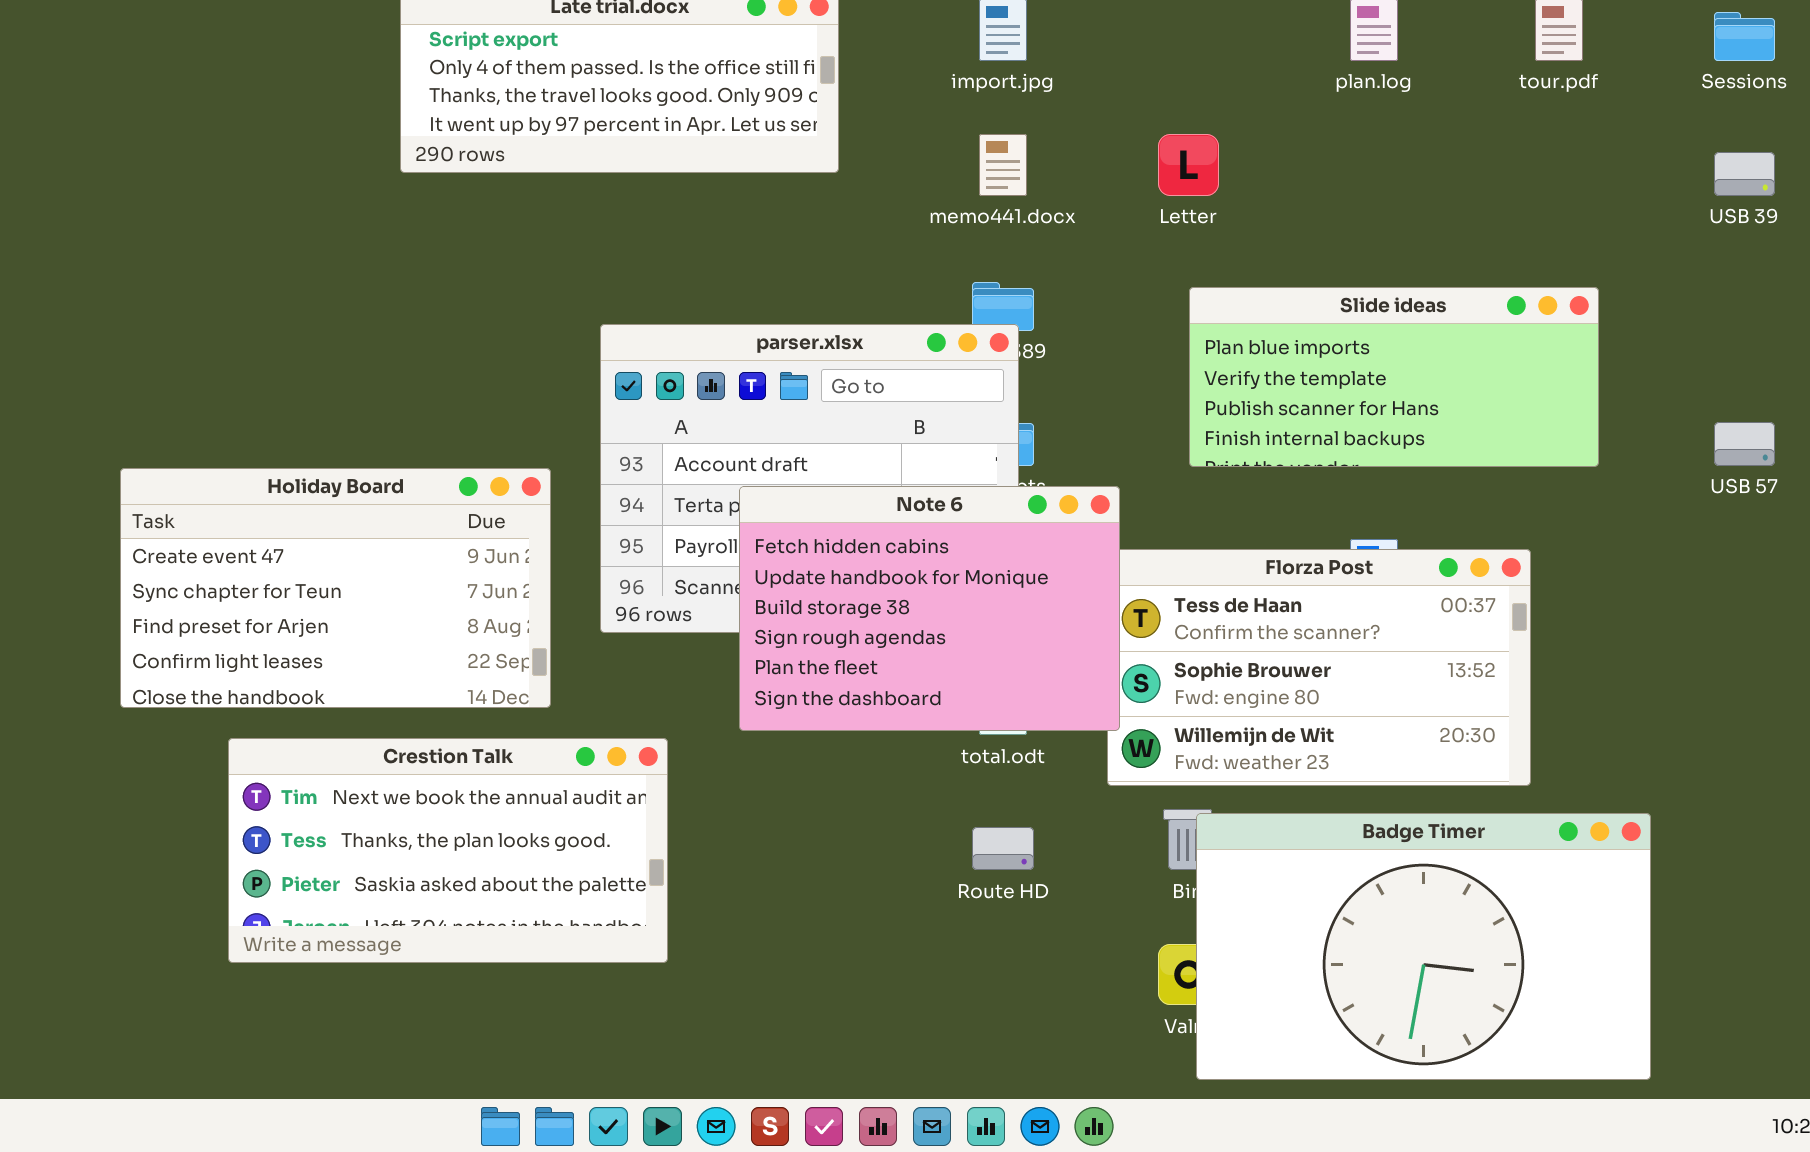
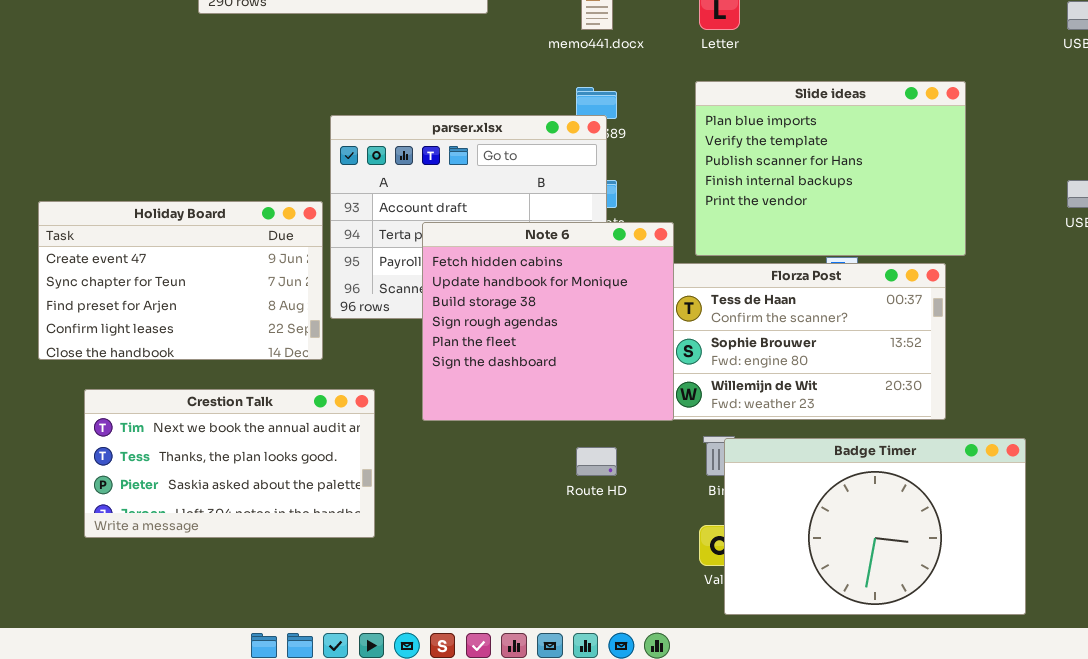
Slide ideas: [1189,287,1599,467] -> [695,81,966,256], moved, resized
Holiday Board: [120,468,551,708] -> [38,201,323,360], moved
Note 6: [739,486,1120,731] -> [422,222,674,421], resized

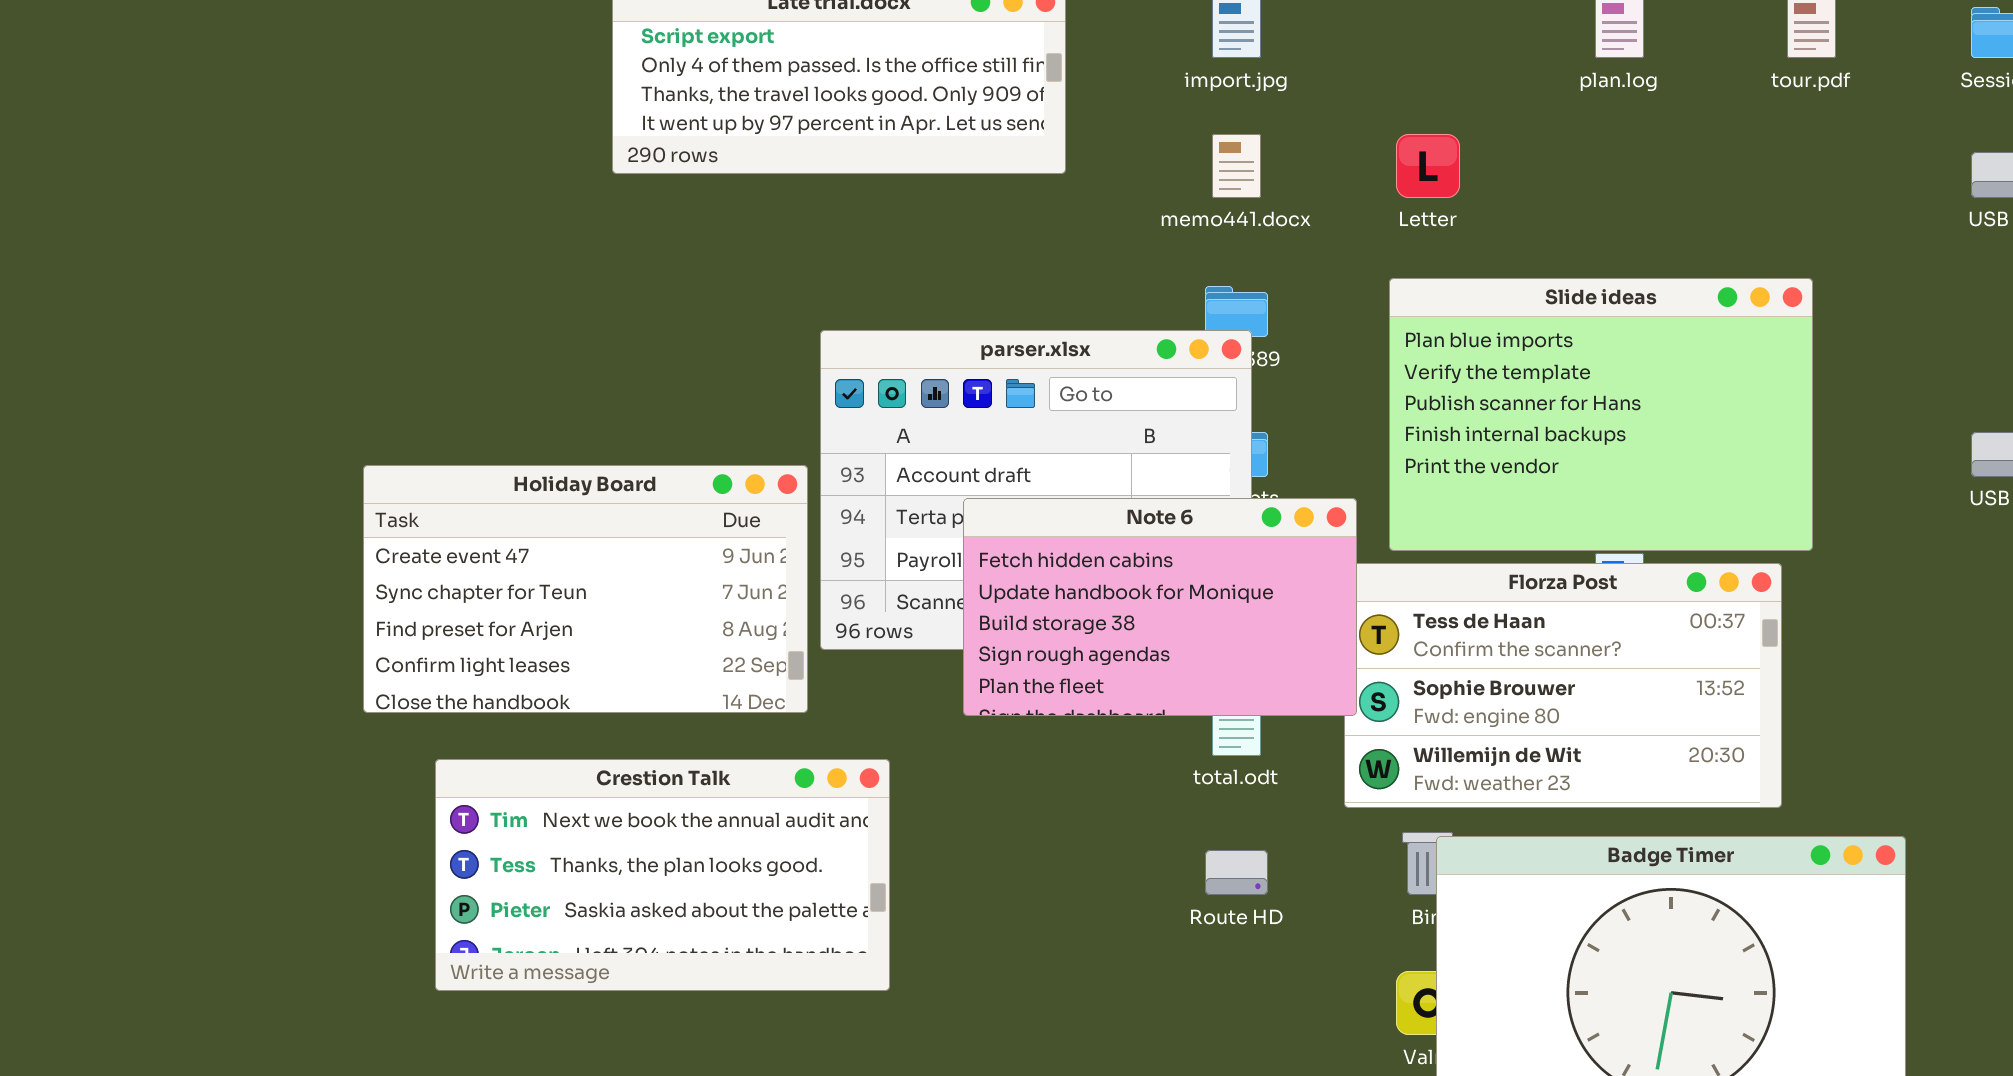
Note 6: [422,222,674,421] -> [963,498,1357,716], resized

